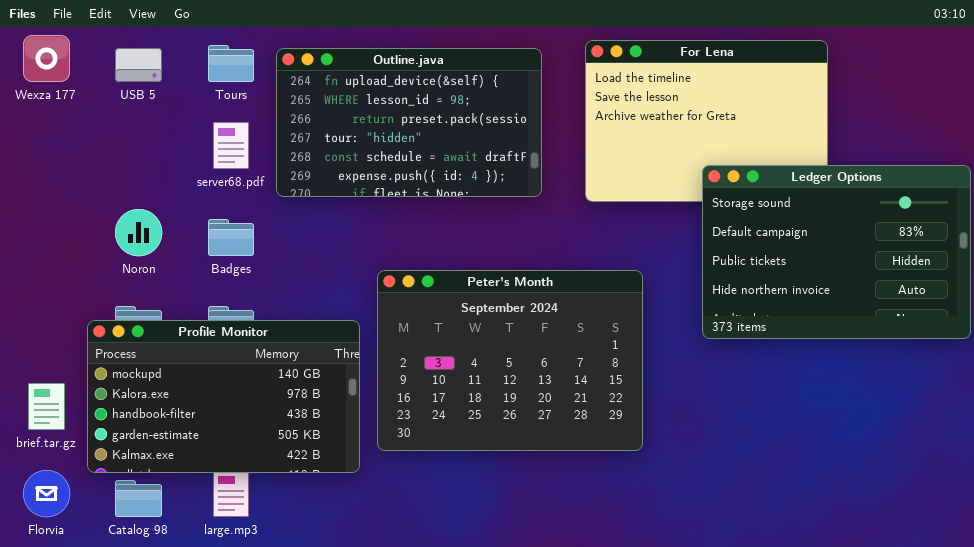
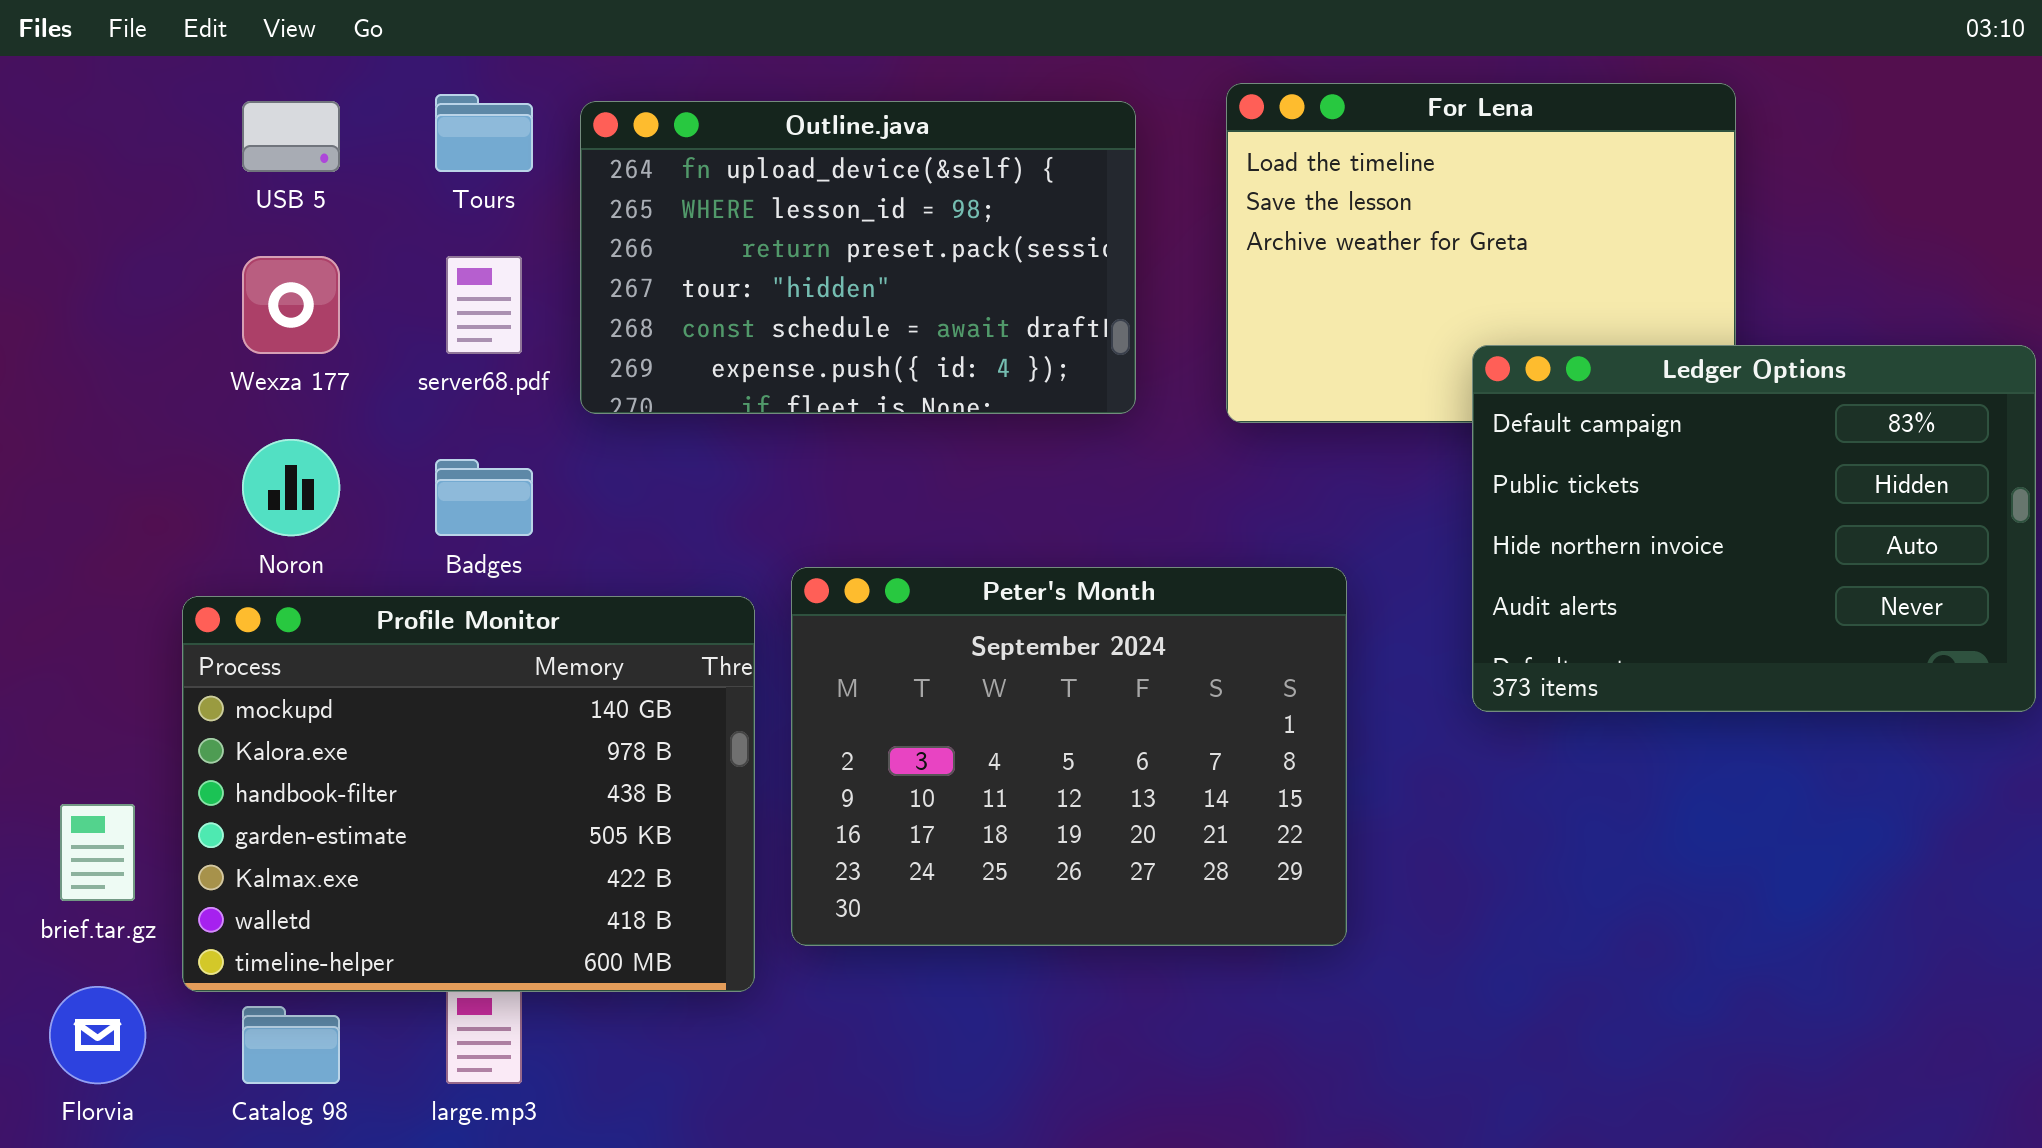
Wexza 177: [23,35,70,82] -> [242,256,340,354], moved
Ledger Options: [702,165,971,339] -> [1472,345,2036,712], scrolled down 1 row
Profile Monitor: [87,320,360,473] -> [182,596,755,992], resized

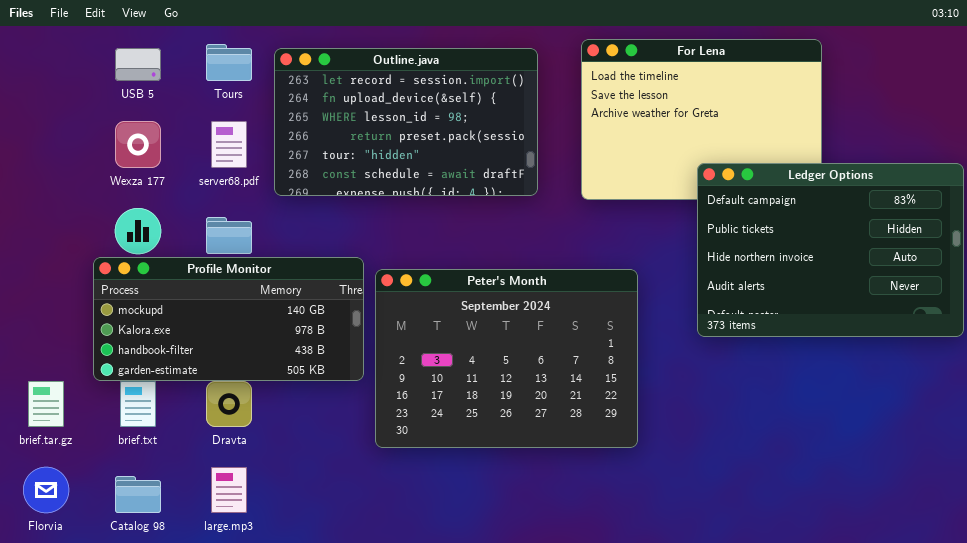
Outline.java: [580,101,1136,414] -> [274,48,538,196], scrolled up 1 row
Profile Monitor: [182,596,755,992] -> [93,257,364,381], moved, resized

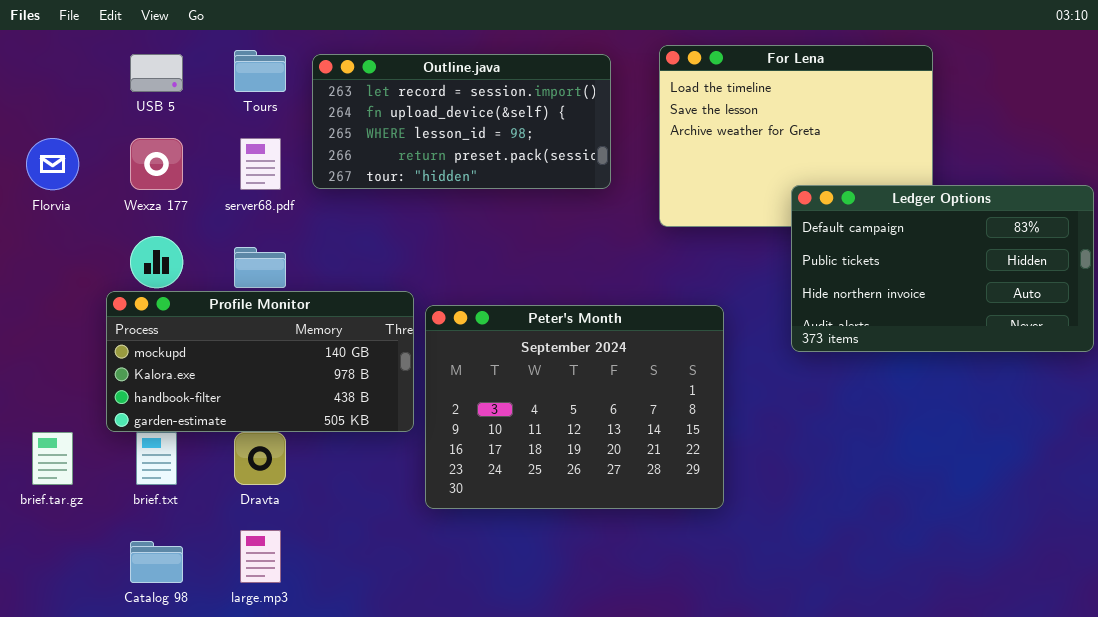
Outline.java: [274,48,538,196] -> [312,54,611,189], resized
Ledger Options: [697,163,964,337] -> [791,185,1094,352], resized
Florvia: [23,467,69,513] -> [26,138,79,190], moved

